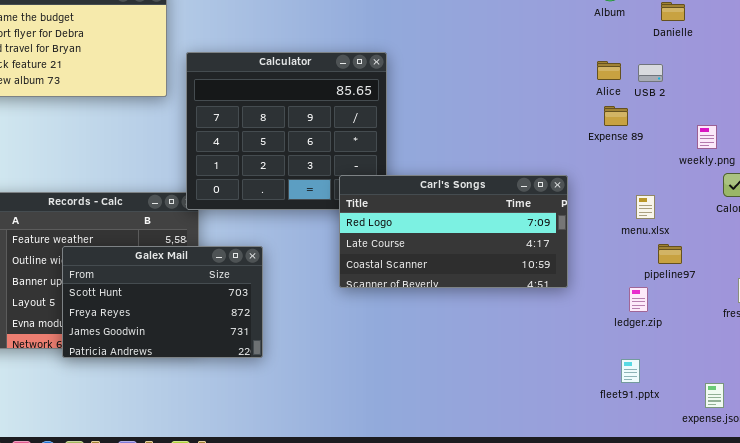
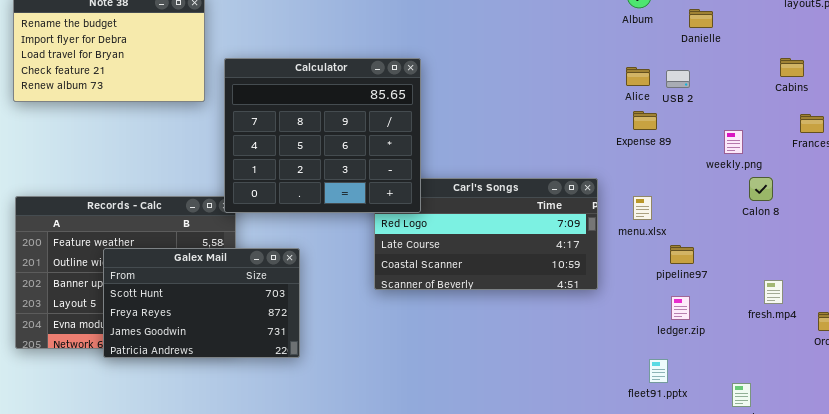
Calculator: [186,52,387,210] -> [224,58,421,213], raised
menu.xlsx: [636,195,655,219] -> [633,196,652,220], moved
pipeline97: [658,244,682,264] -> [670,245,694,264], moved
ledger.zip: [629,287,648,312] -> [671,296,690,320], moved

